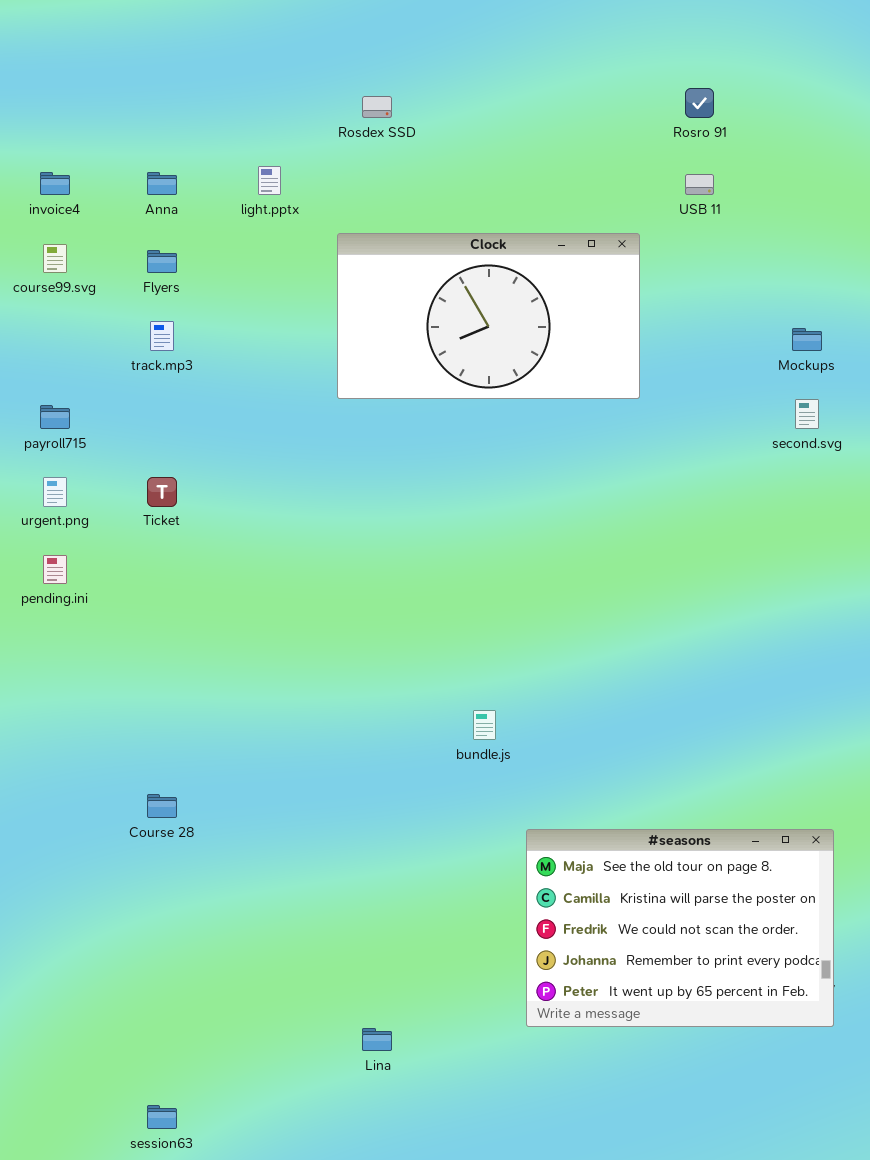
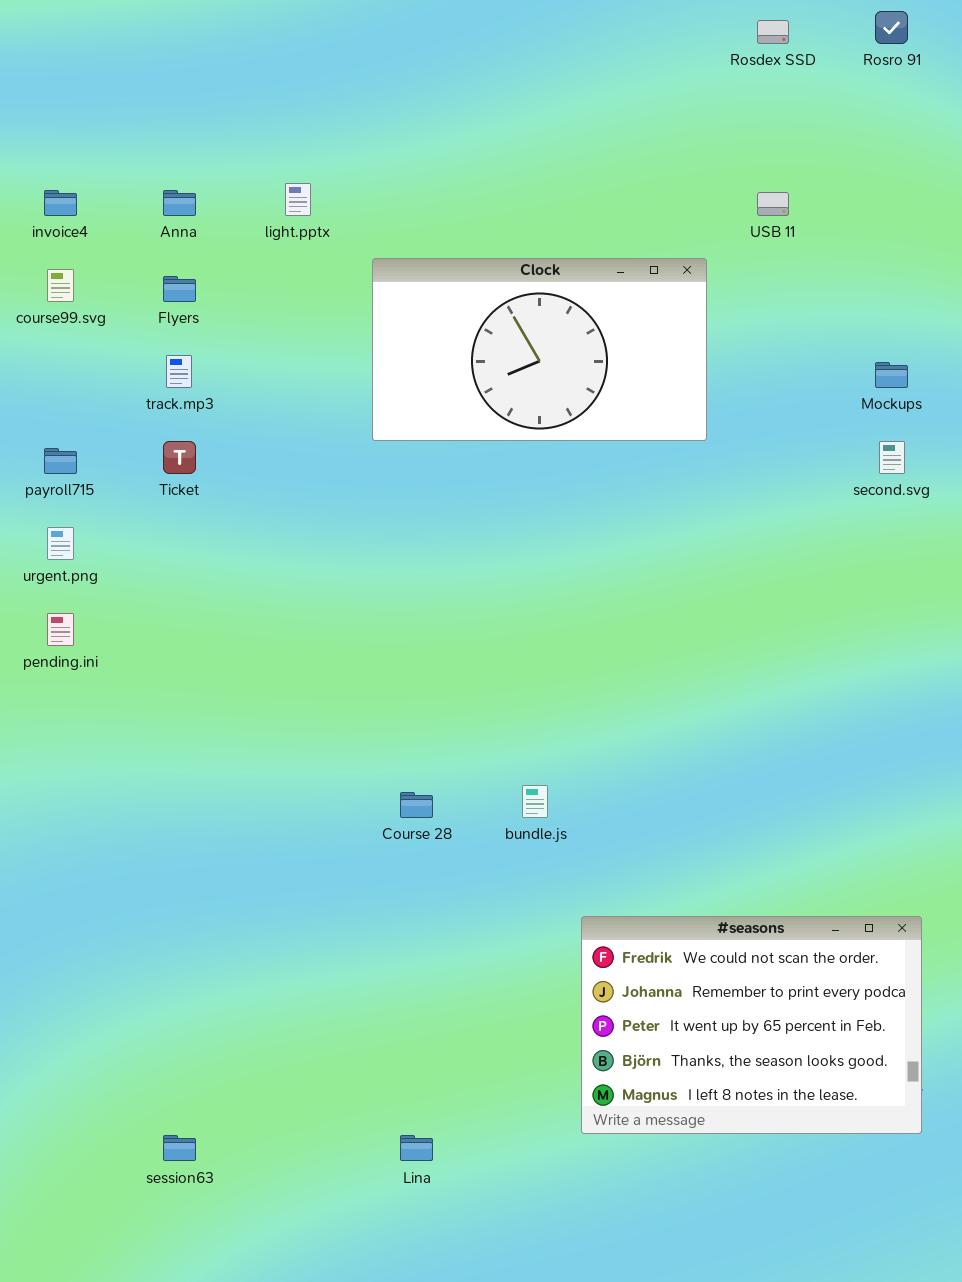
Rosro 91: [685,88,714,118] -> [875,11,908,44], moved
Rosdex SSD: [362,96,392,118] -> [757,20,789,44], moved
Ticket: [147,477,177,507] -> [163,441,196,474], moved
Course 28: [147,794,177,818] -> [400,792,433,818], moved
#seasons: [526,829,834,1027] -> [581,916,922,1134], scrolled down 2 rows
session63: [147,1105,177,1129] -> [163,1135,196,1161], moved

